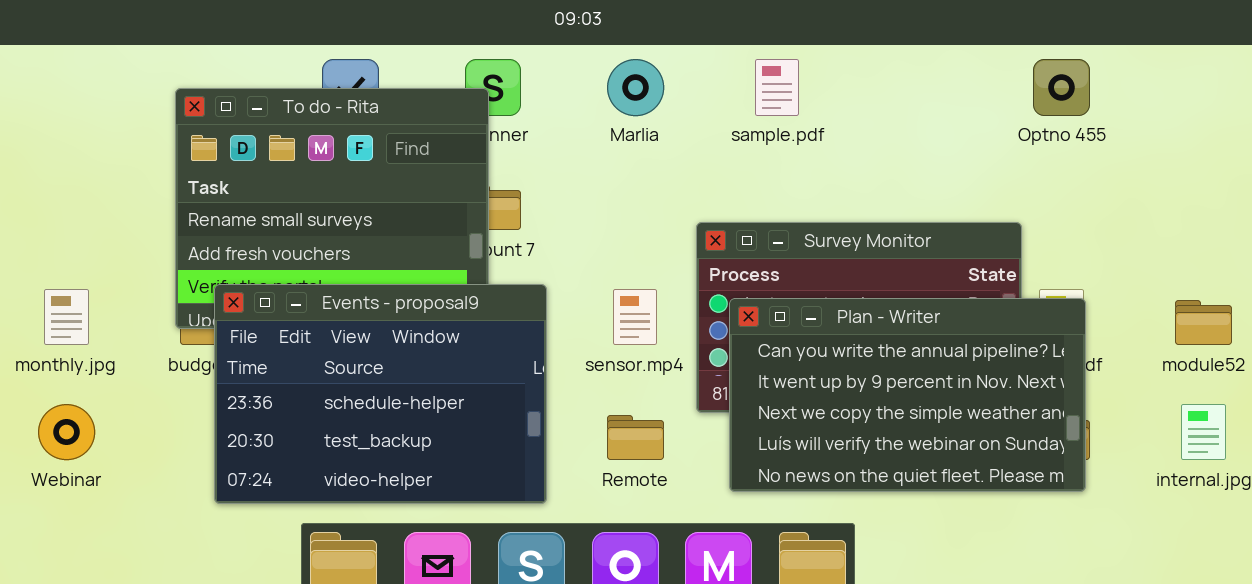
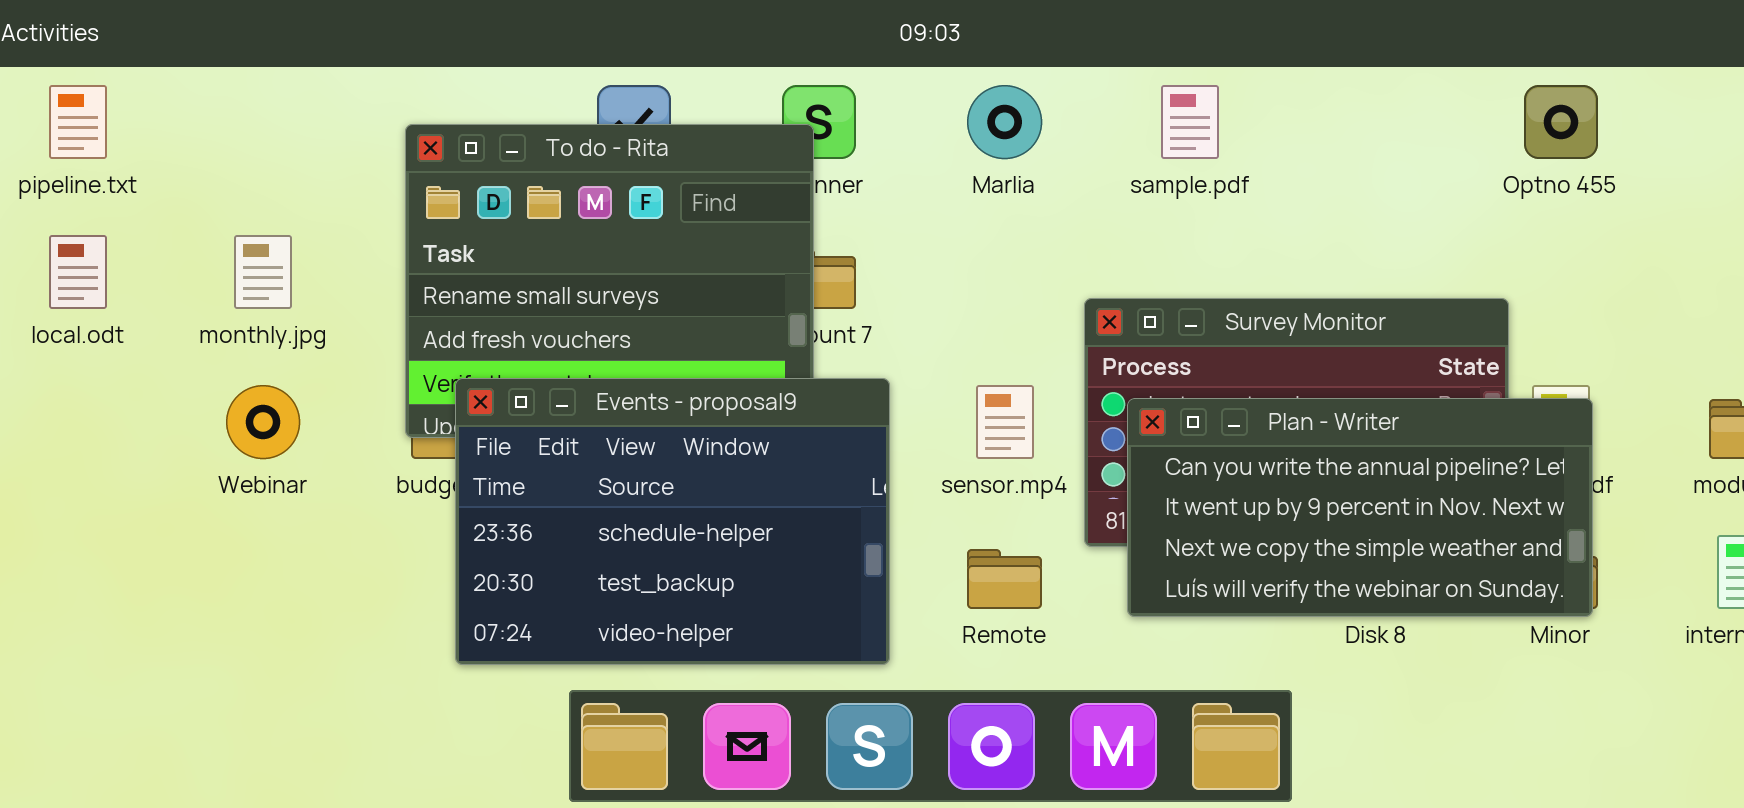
monthly.jpg: [44,289,89,345] -> [234,235,292,309], moved
Plan - Writer: [729,298,1086,492] -> [1127,398,1593,617], resized
Webinar: [38,404,95,460] -> [226,385,300,459], moved

